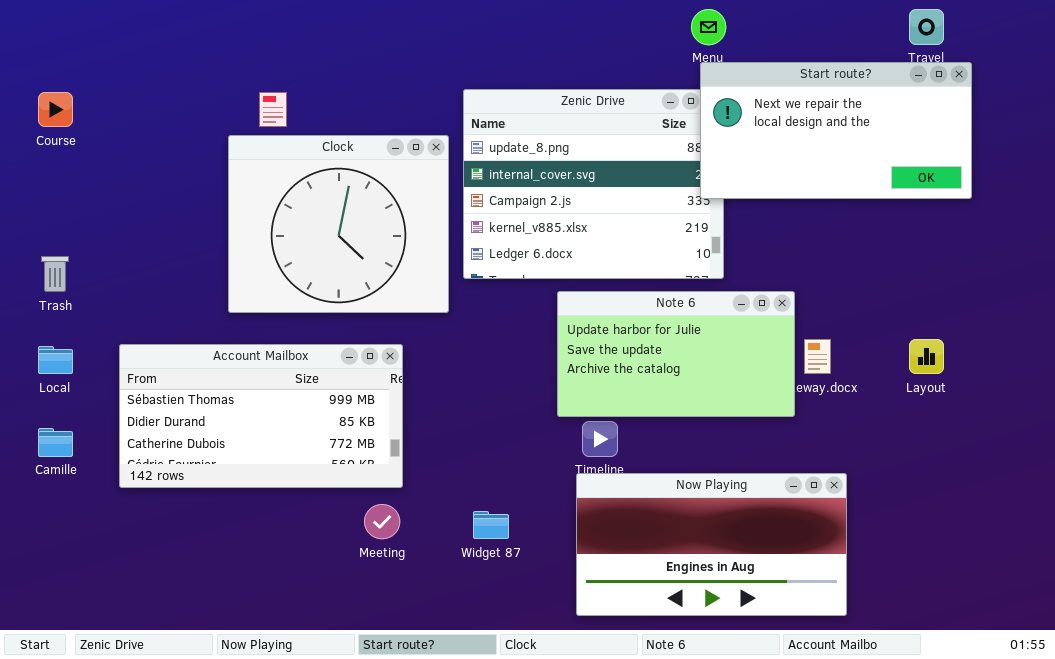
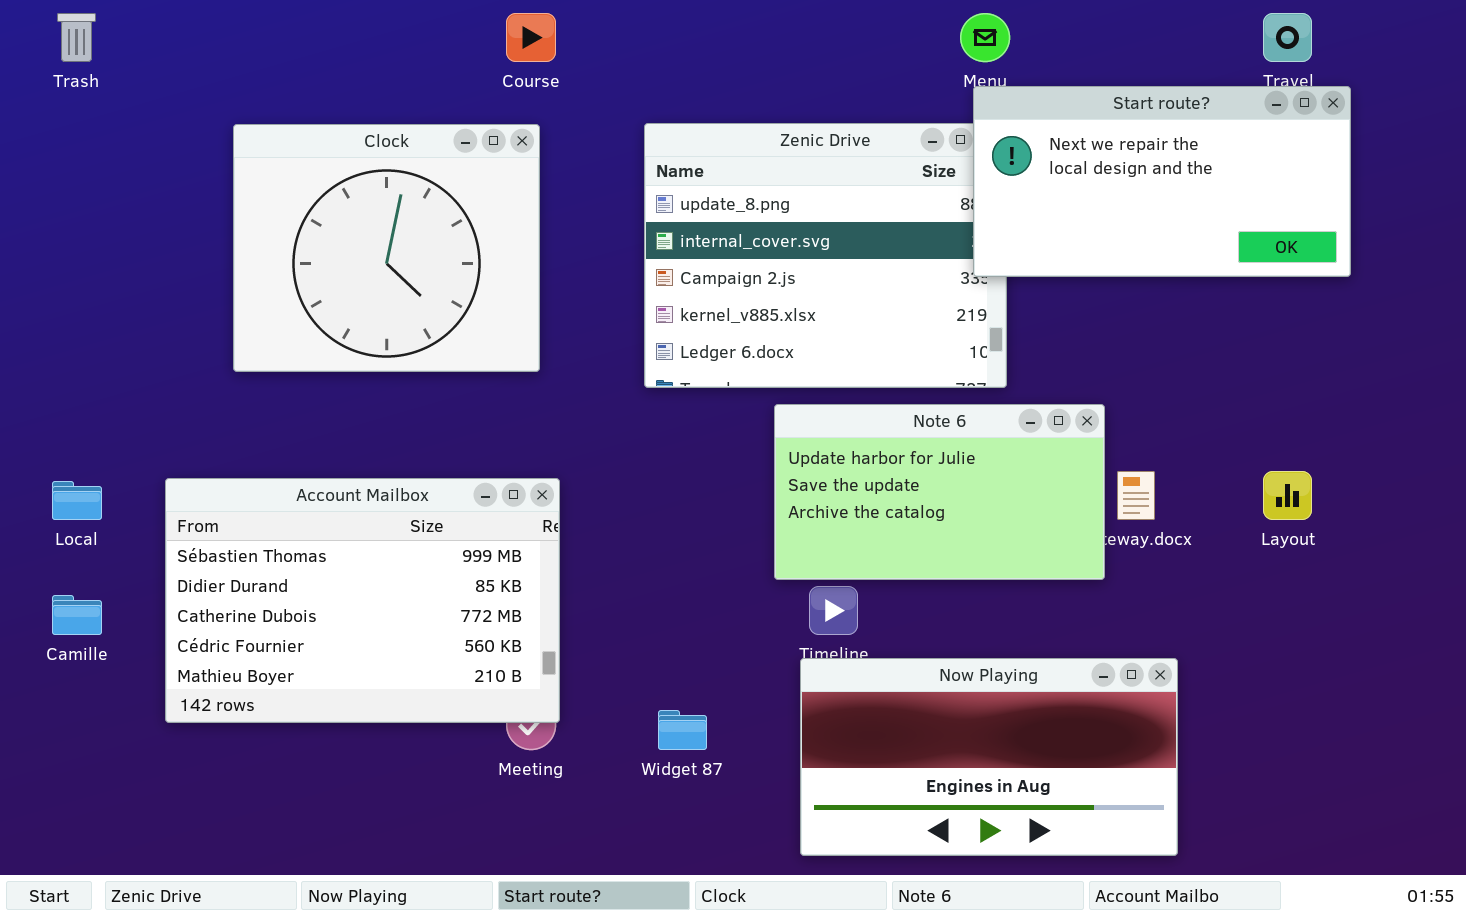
Course: [38,92,73,127] -> [506,13,556,62], moved
Clock: [228,135,449,313] -> [233,124,540,372], moved
Trash: [41,256,69,292] -> [57,13,96,62], moved
Account Mailbox: [119,344,403,488] -> [165,478,560,723], resized

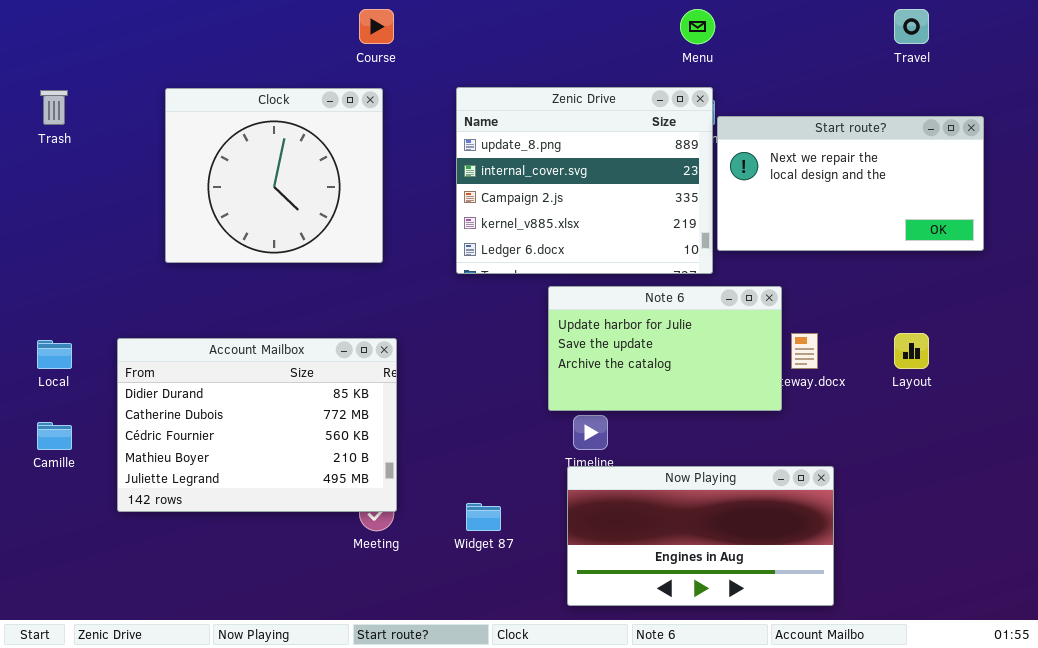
Trash: [57,13,96,62] -> [40,90,68,125], moved
Start route?: [973,86,1351,277] -> [717,116,984,251], moved
Account Mailbox: [165,478,560,723] -> [117,338,397,512], scrolled down 1 row

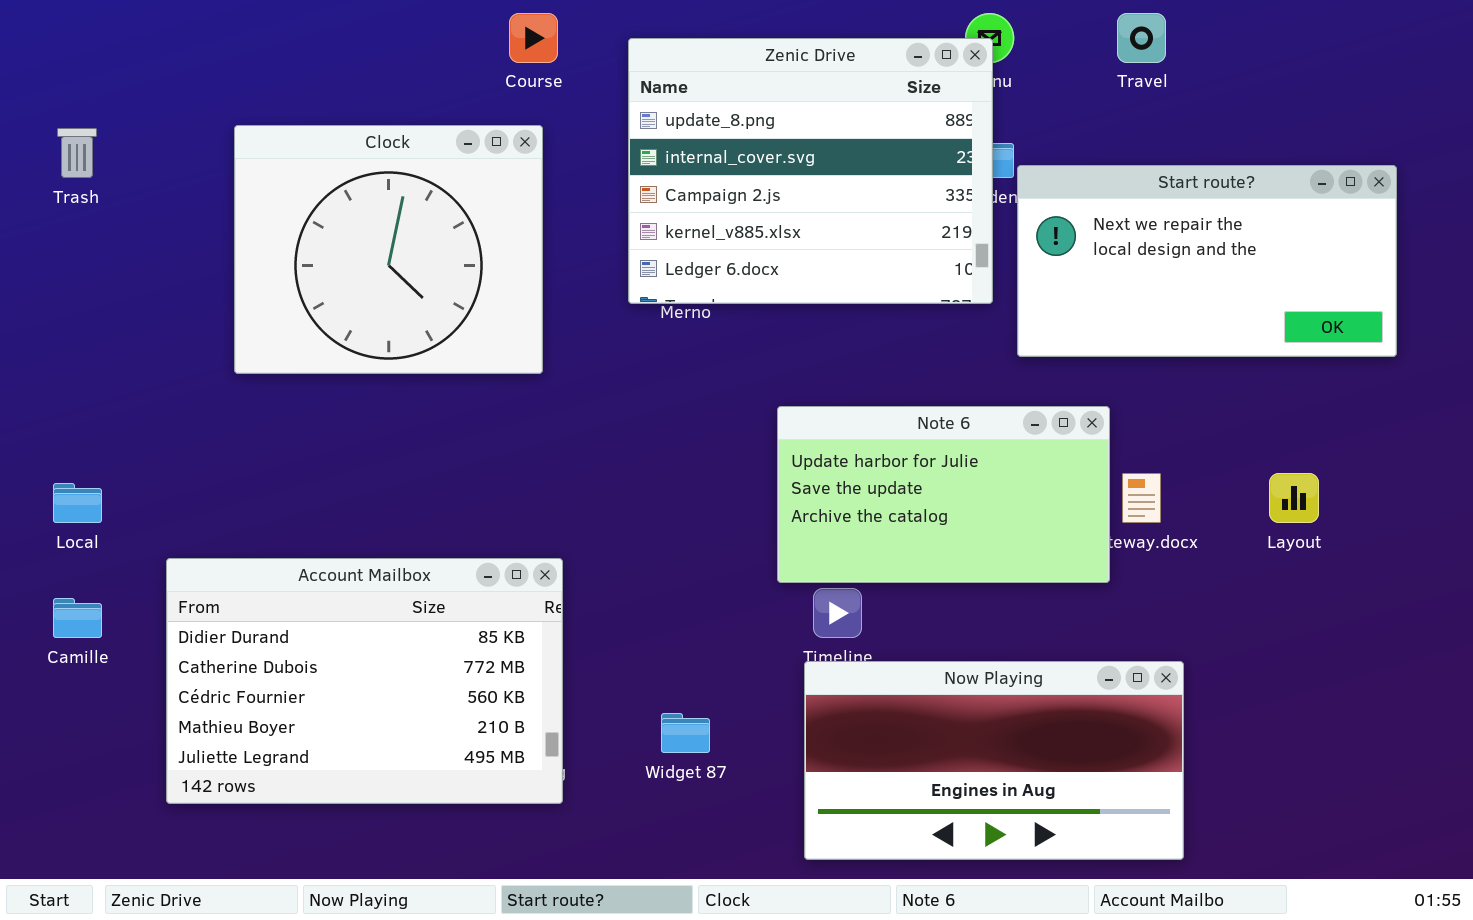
Travel: [894,9,929,44] -> [1117,13,1166,63], moved
Zenic Drive: [456,87,713,274] -> [628,38,993,304], moved
Account Mailbox: [117,338,397,512] -> [166,558,563,804], moved

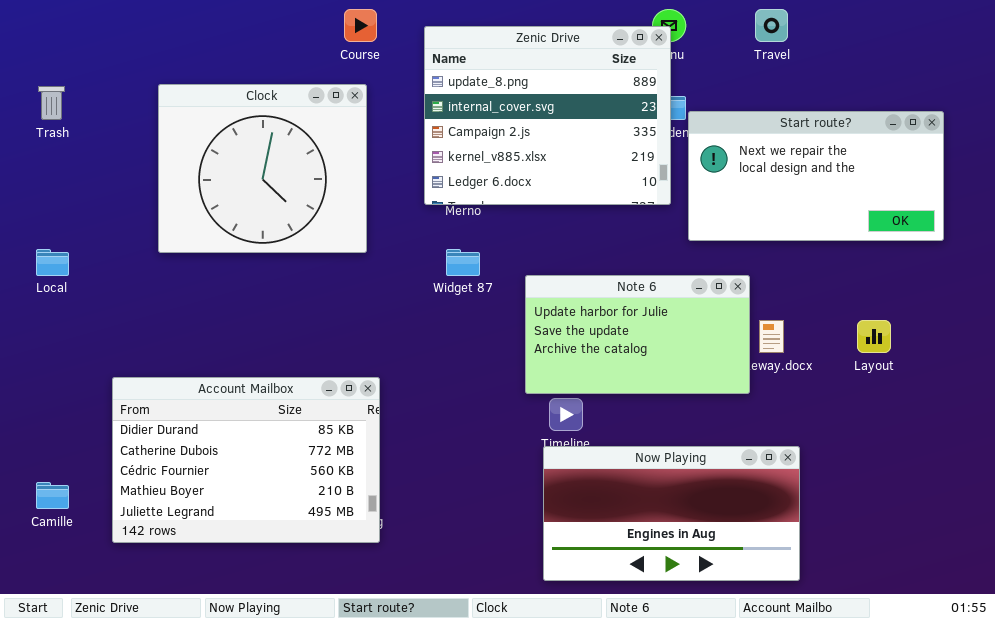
Local: [53,483,102,523] -> [36,249,69,276], moved
Camille: [53,598,102,638] -> [36,482,69,509], moved
Widget 87: [661,713,710,753] -> [446,249,480,276], moved

